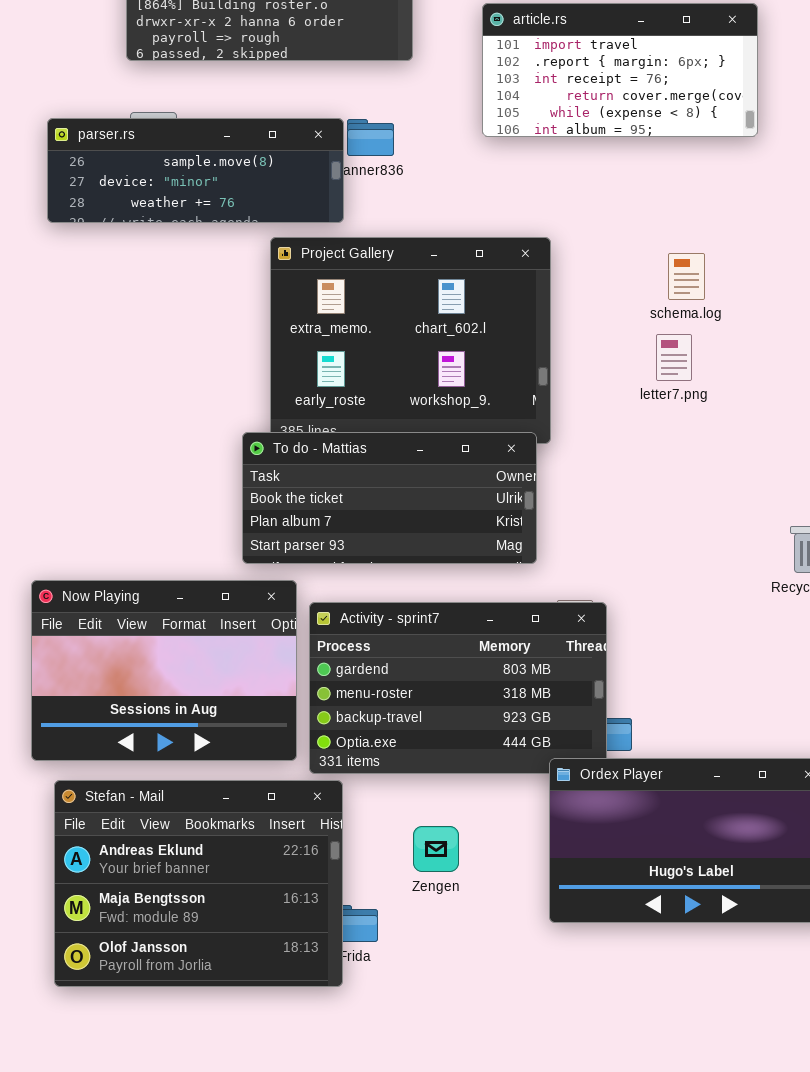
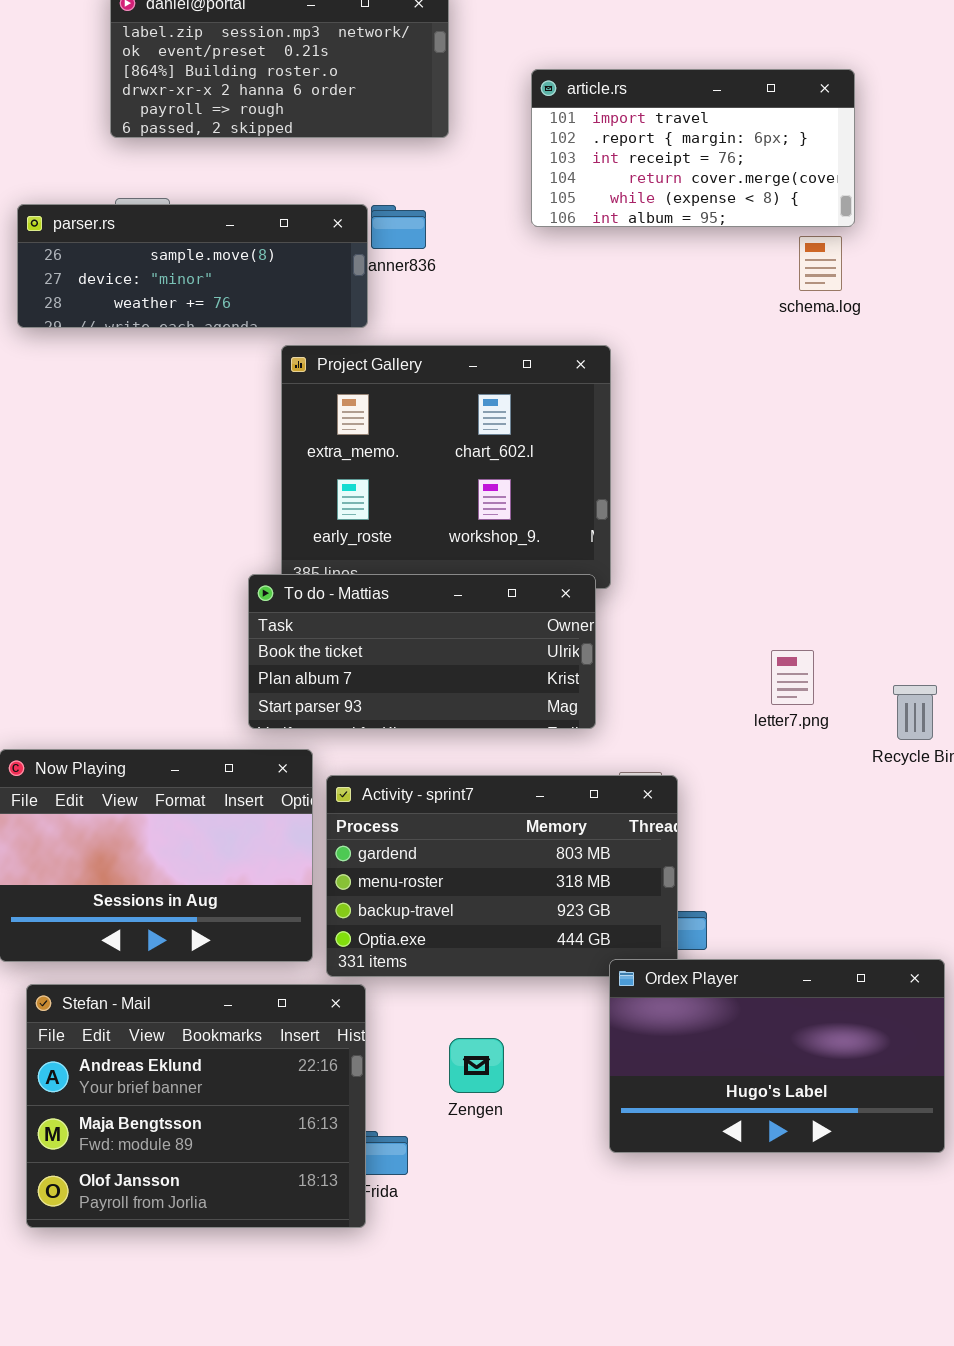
schema.log: [668,253,705,300] -> [799,236,842,291], moved
letter7.png: [656,334,692,381] -> [771,650,814,705], moved

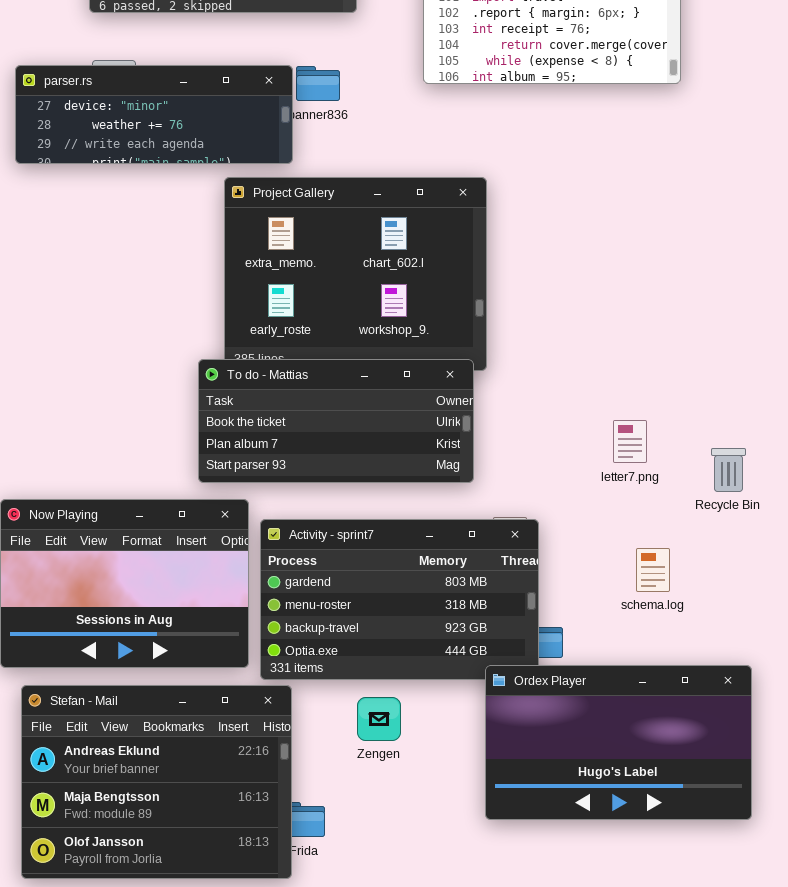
parser.rs: [17,204,368,328] -> [15,65,293,164], scrolled down 1 row
schema.log: [799,236,842,291] -> [636,548,670,592], moved
Zengen: [449,1038,504,1093] -> [357,697,401,741], moved

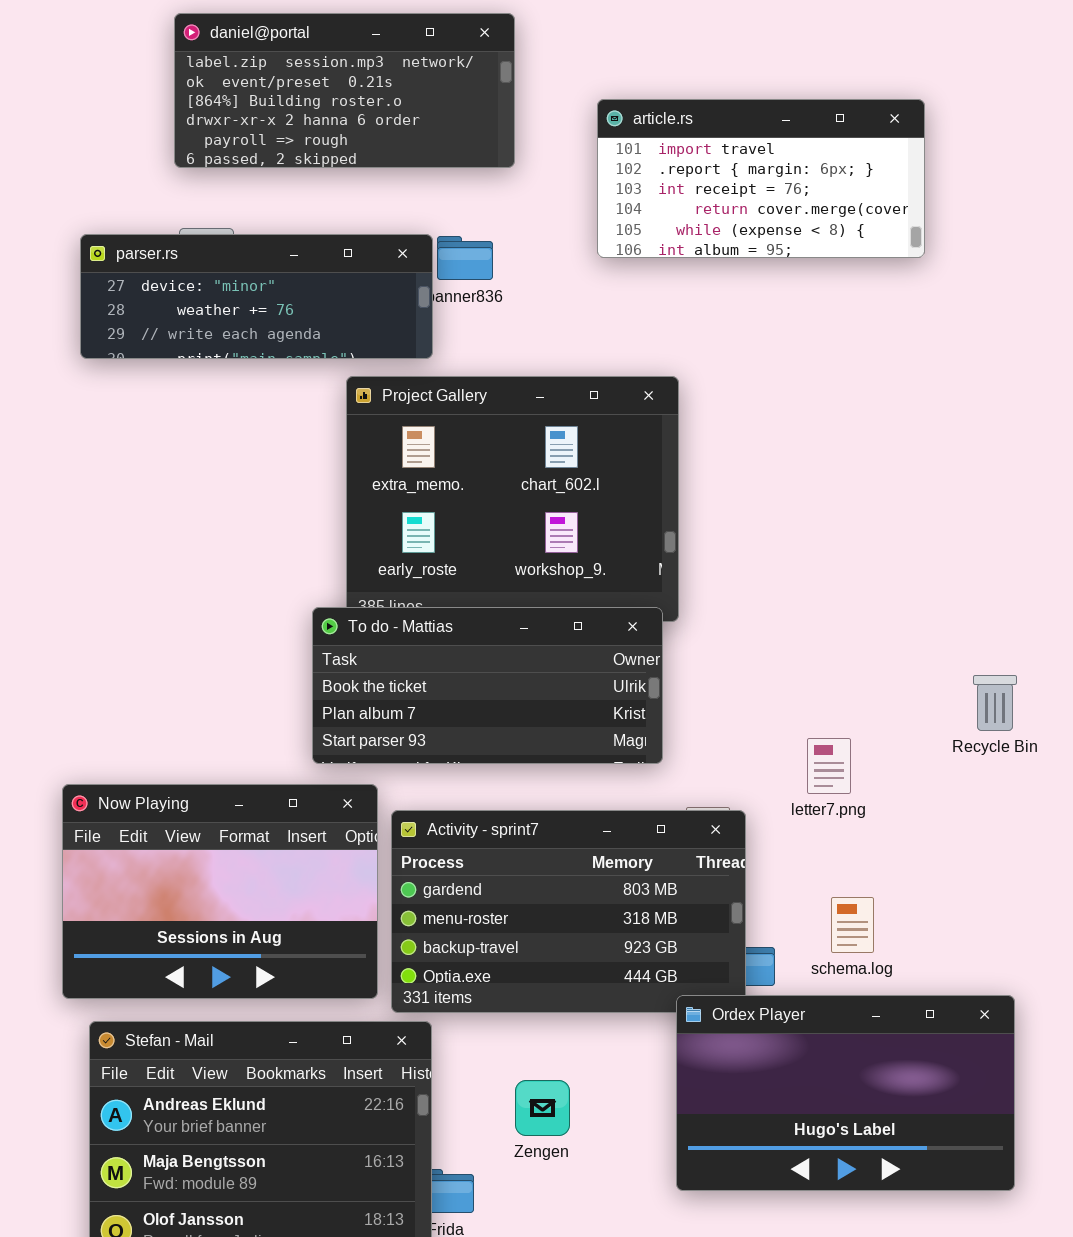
letter7.png: [613,420,647,463] -> [807,738,851,794], moved
Recycle Bin: [711,448,746,492] -> [973,675,1017,731], moved
schema.log: [636,548,670,592] -> [831,897,874,953], moved
Zengen: [357,697,401,741] -> [515,1080,570,1136], moved

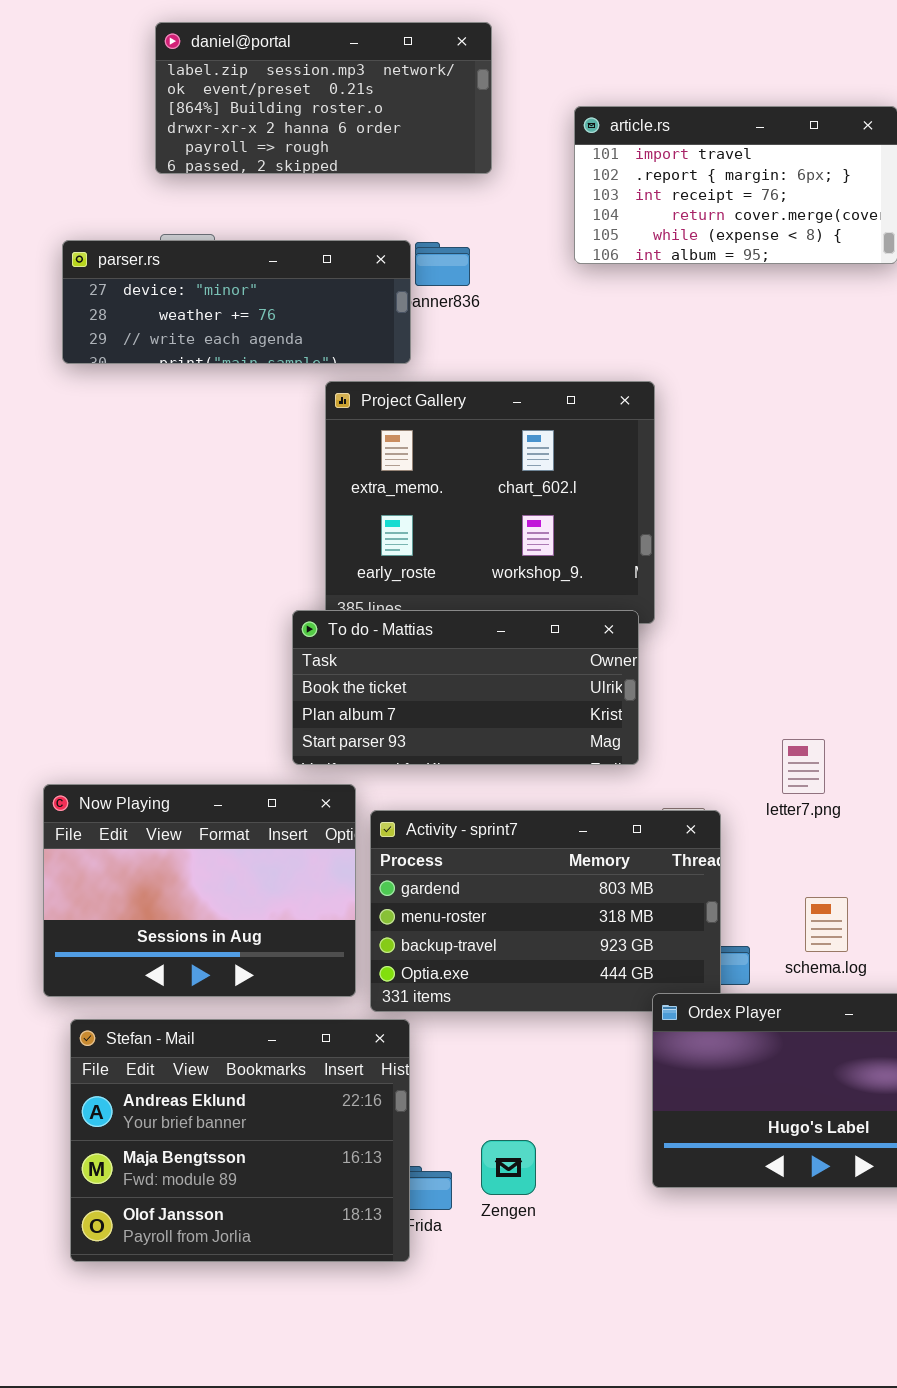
Zengen: [515,1080,570,1136] -> [481,1140,536,1195], moved

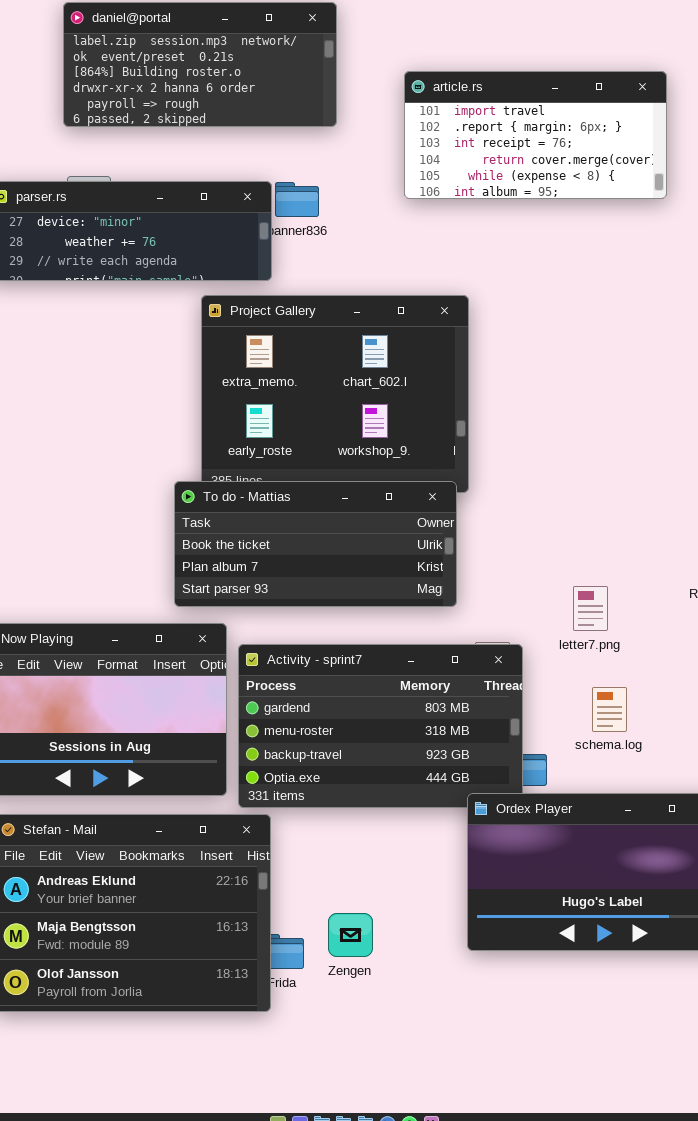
schema.log: [805,897,848,952] -> [592,687,627,732], moved

